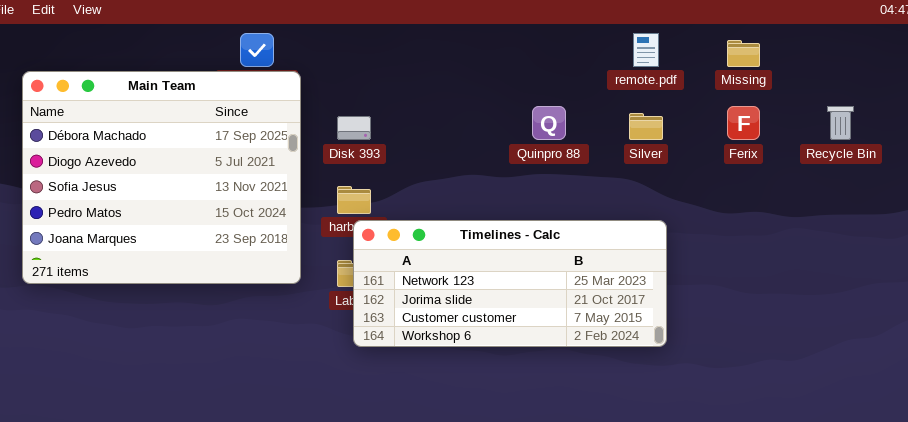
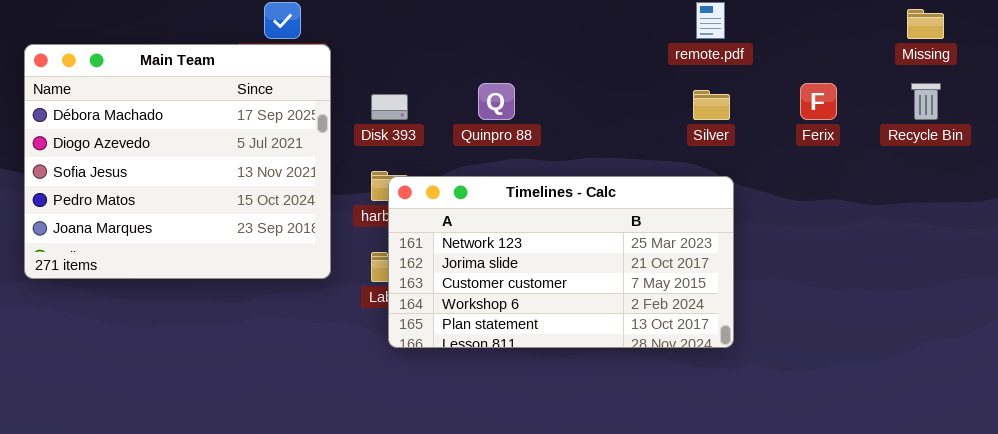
Missing: [727,40,760,67] -> [907,9,944,39], moved
Quinpro 88: [532,106,566,140] -> [478,83,515,120], moved
Timelines - Calc: [353,220,667,347] -> [388,176,734,348], resized

